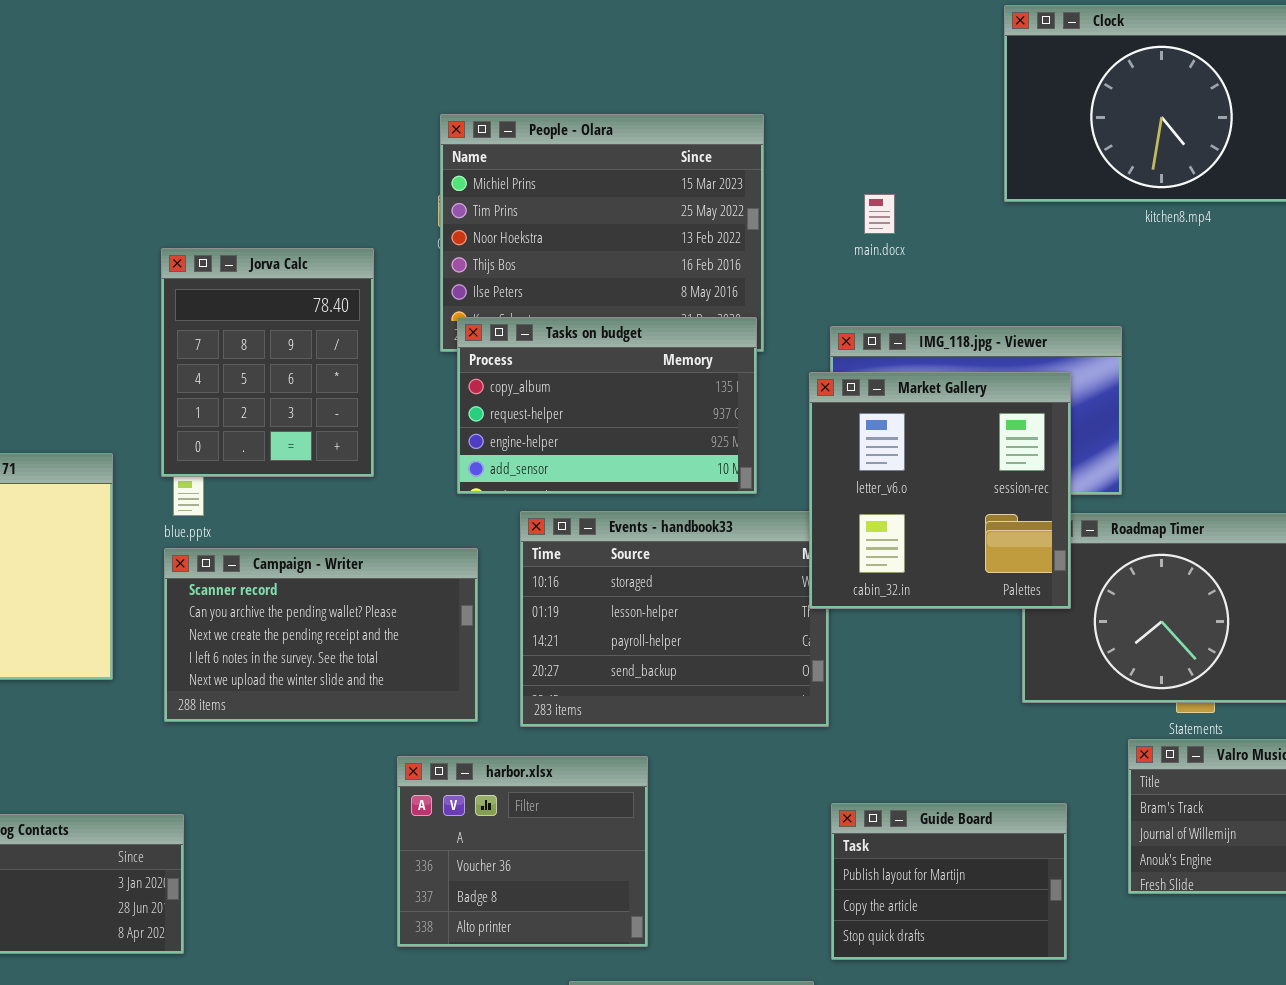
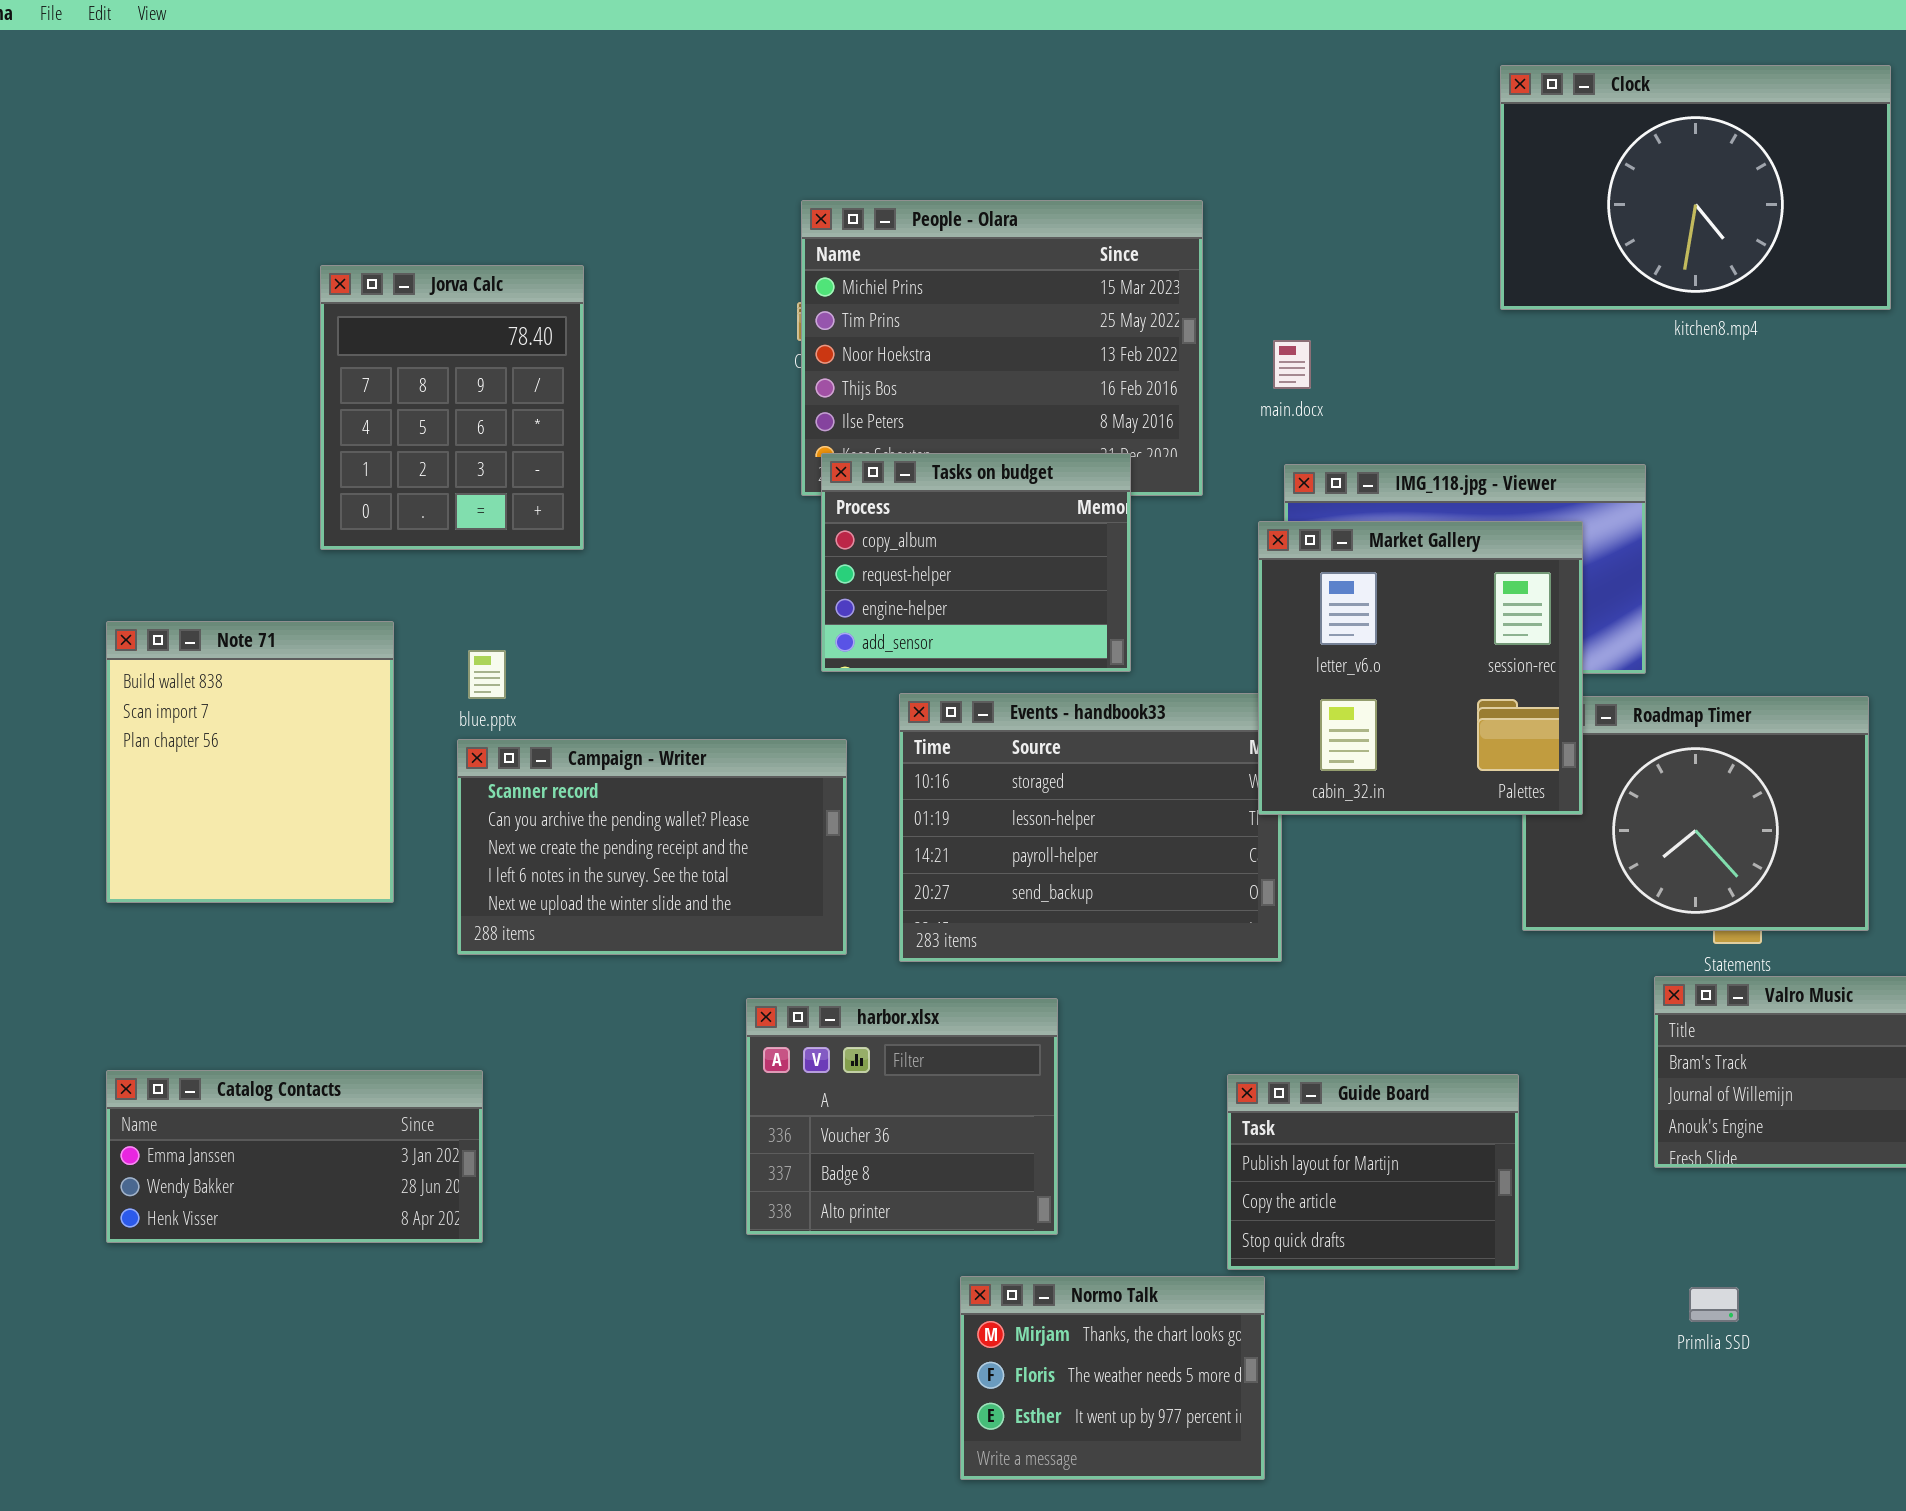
main.docx: [864,194,895,234] -> [1273,340,1311,389], moved
Jorva Calc: [161,248,374,477] -> [320,265,584,550], moved
Tasks on budget: [457,317,757,494] -> [821,453,1131,672], resized
Guide Board: [831,803,1067,960] -> [1227,1074,1519,1270], moved

